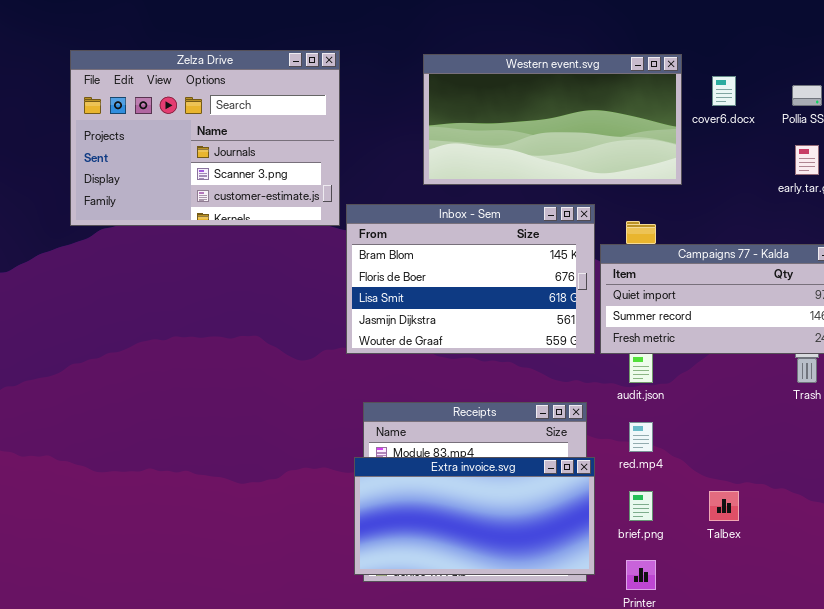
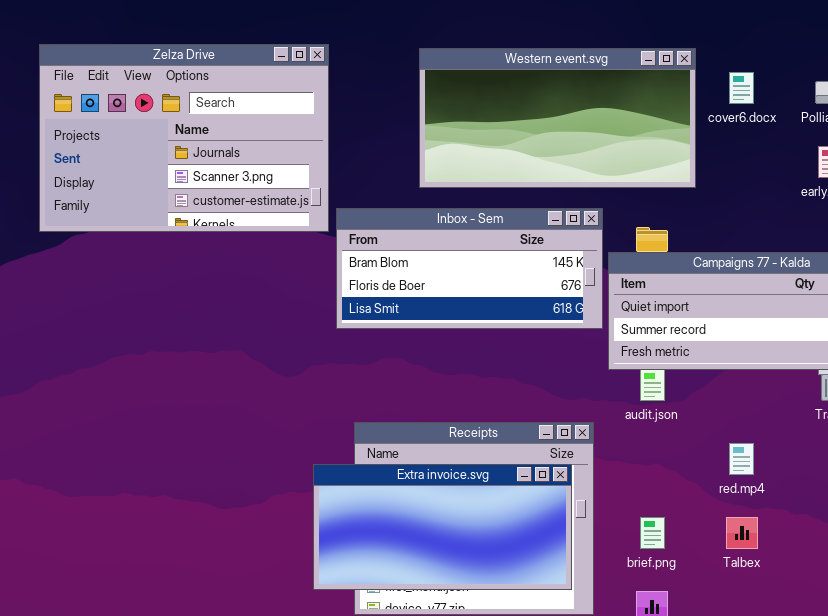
Inbox - Sem: [346,204,595,354] -> [336,208,603,329], resized
red.mp4: [629,422,653,452] -> [729,443,754,475], moved
Extra invoice.svg: [354,457,595,575] -> [313,464,572,590], moved

